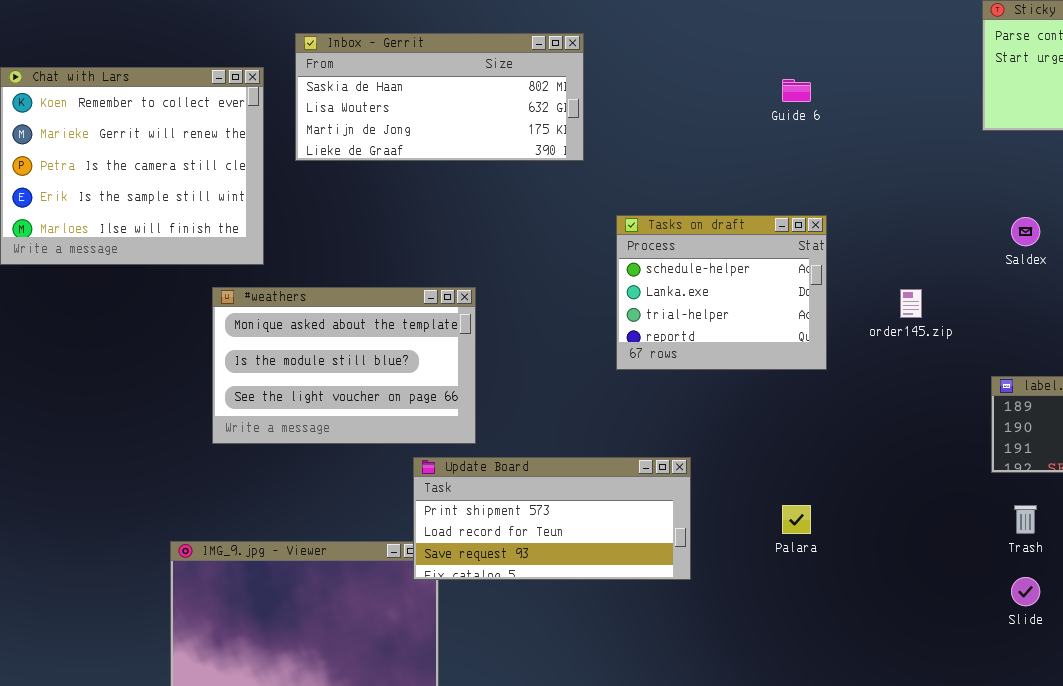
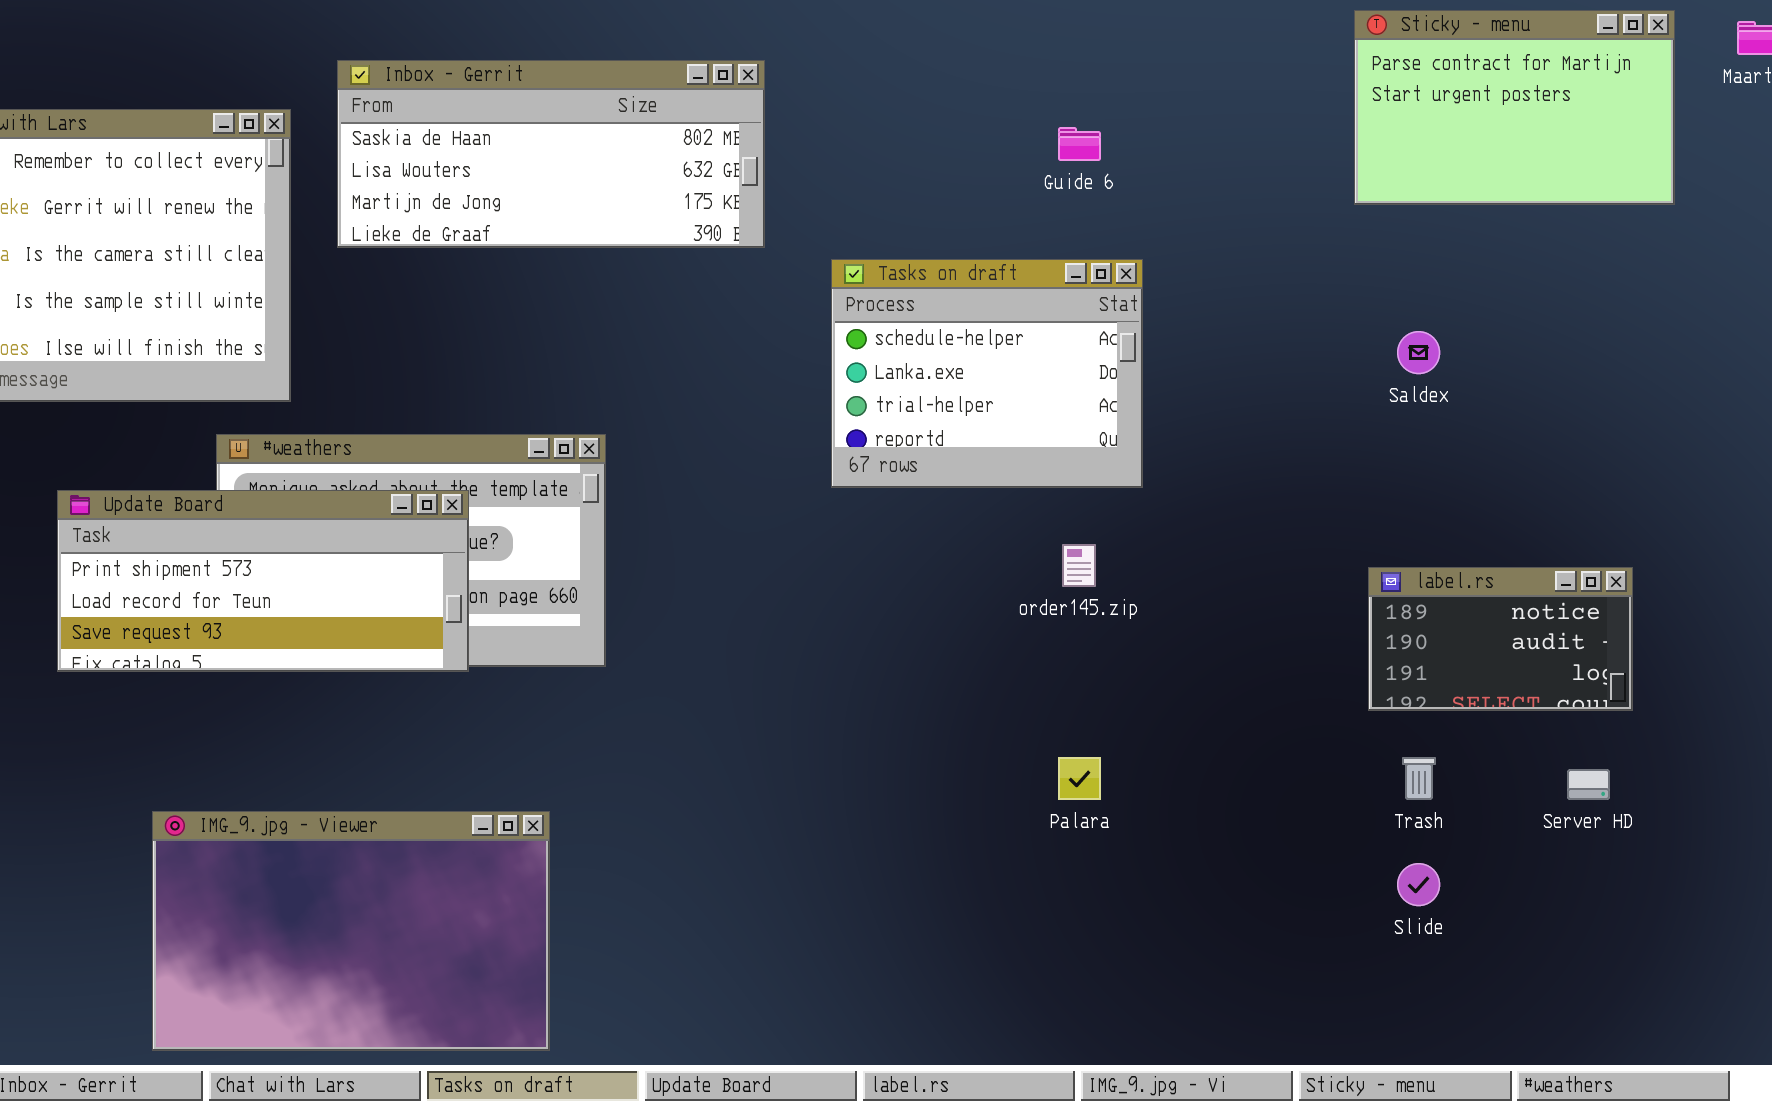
Tasks on draft: [616,215,827,370] -> [831,259,1143,488], moved
order145.zip: [900,289,922,318] -> [1062,544,1096,587], moved
Update Board: [413,457,691,580] -> [57,490,469,672], moved

